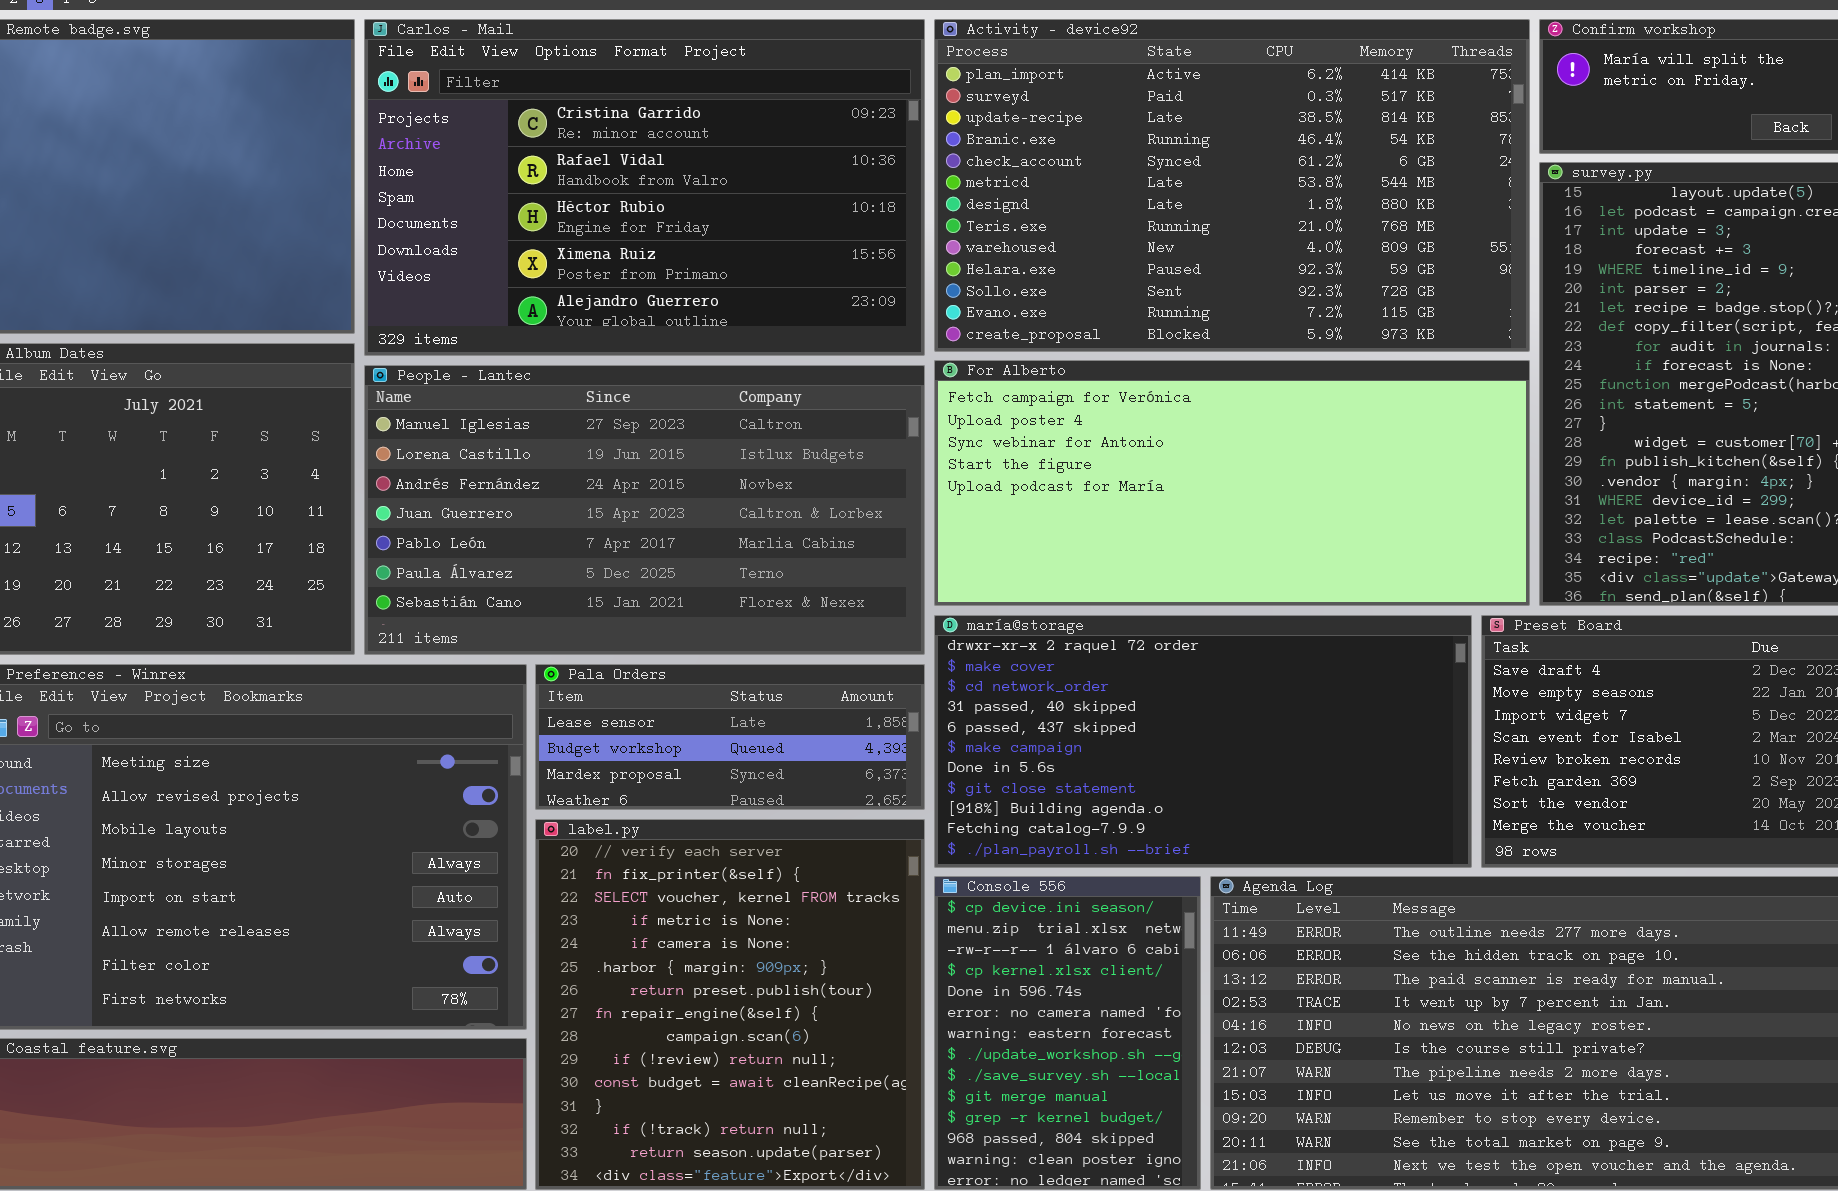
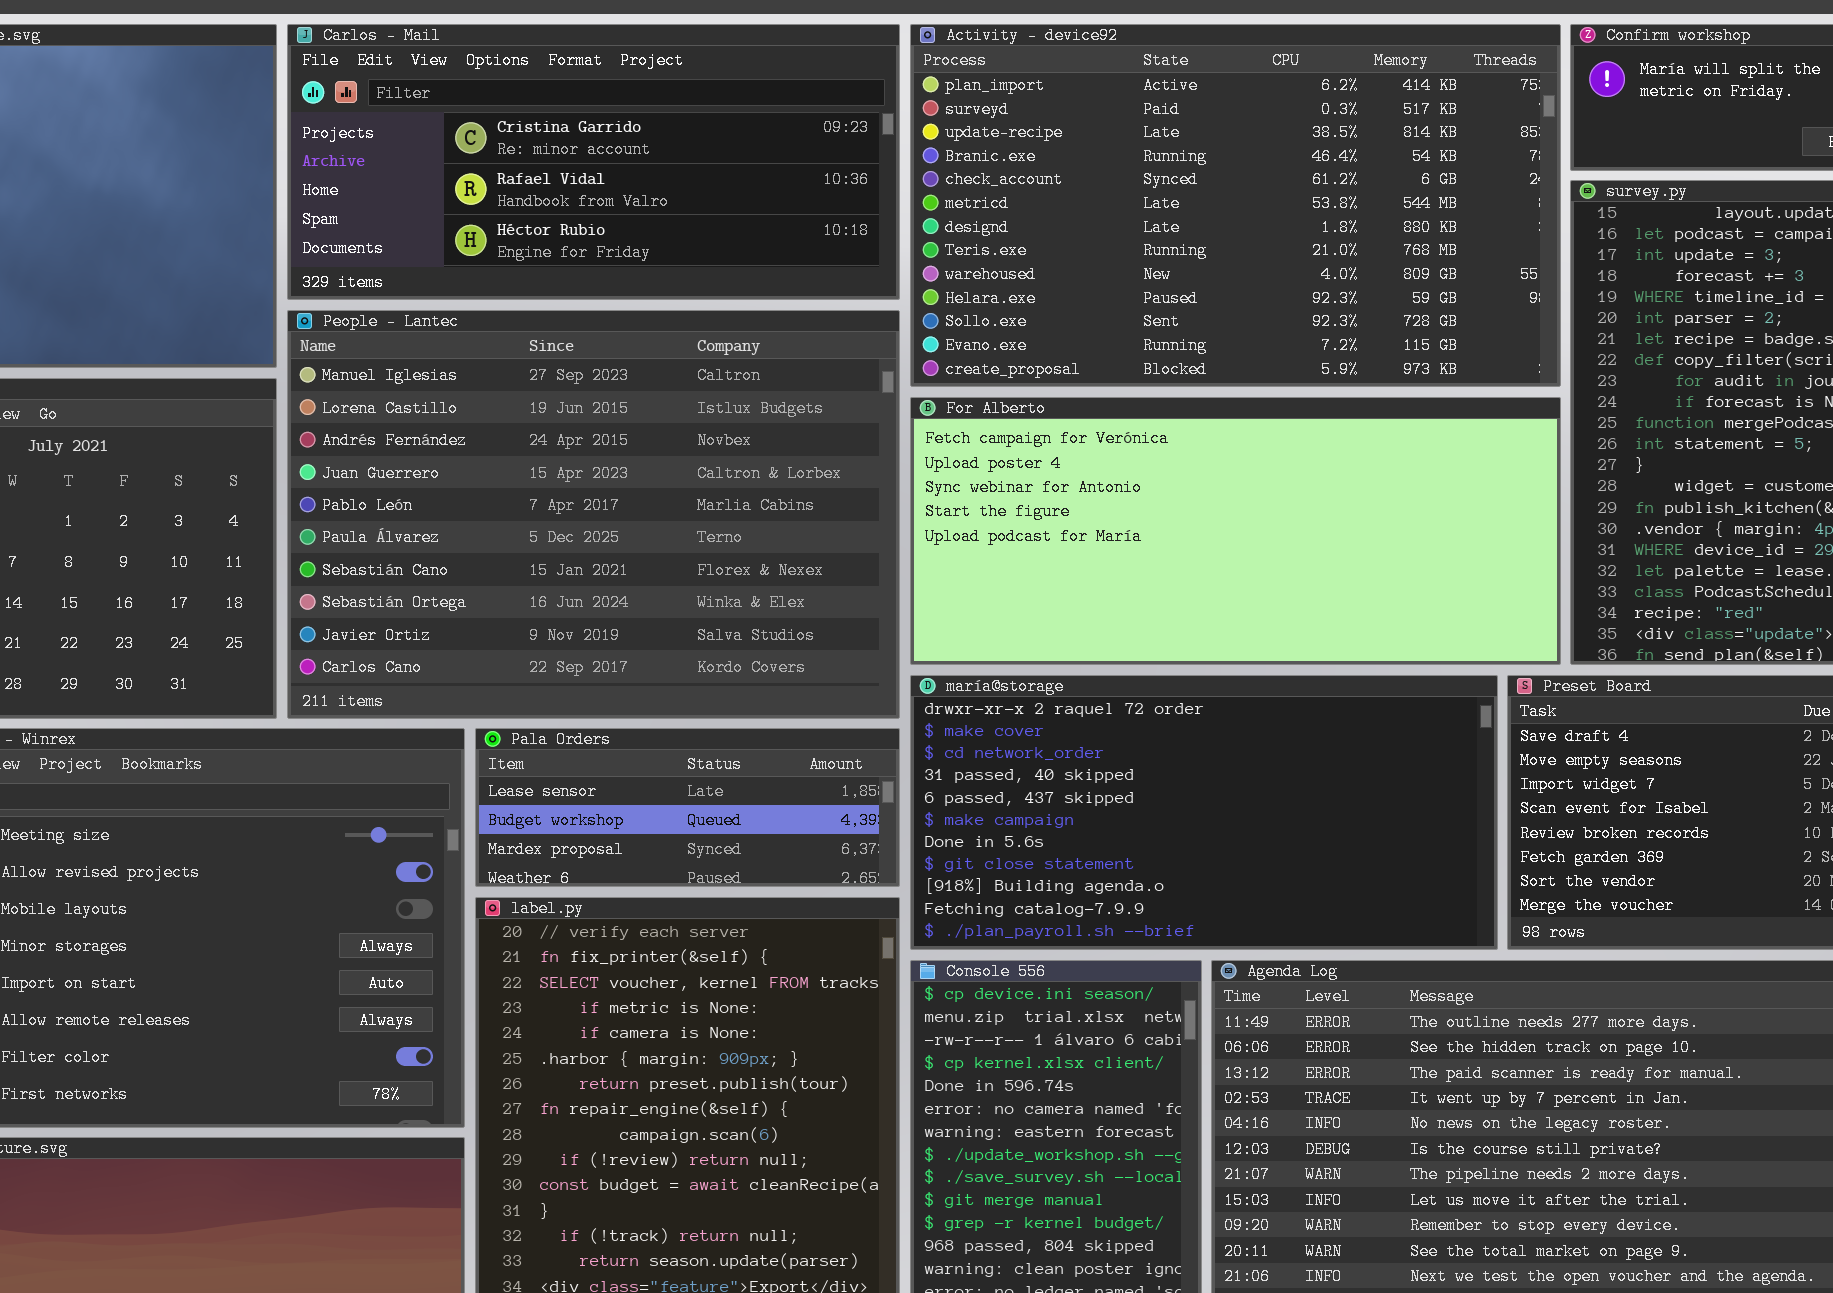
Carlos - Mail: [364,19,925,356] -> [287,24,900,300], resized
People - Lantec: [364,365,925,655] -> [287,310,900,719], resized

